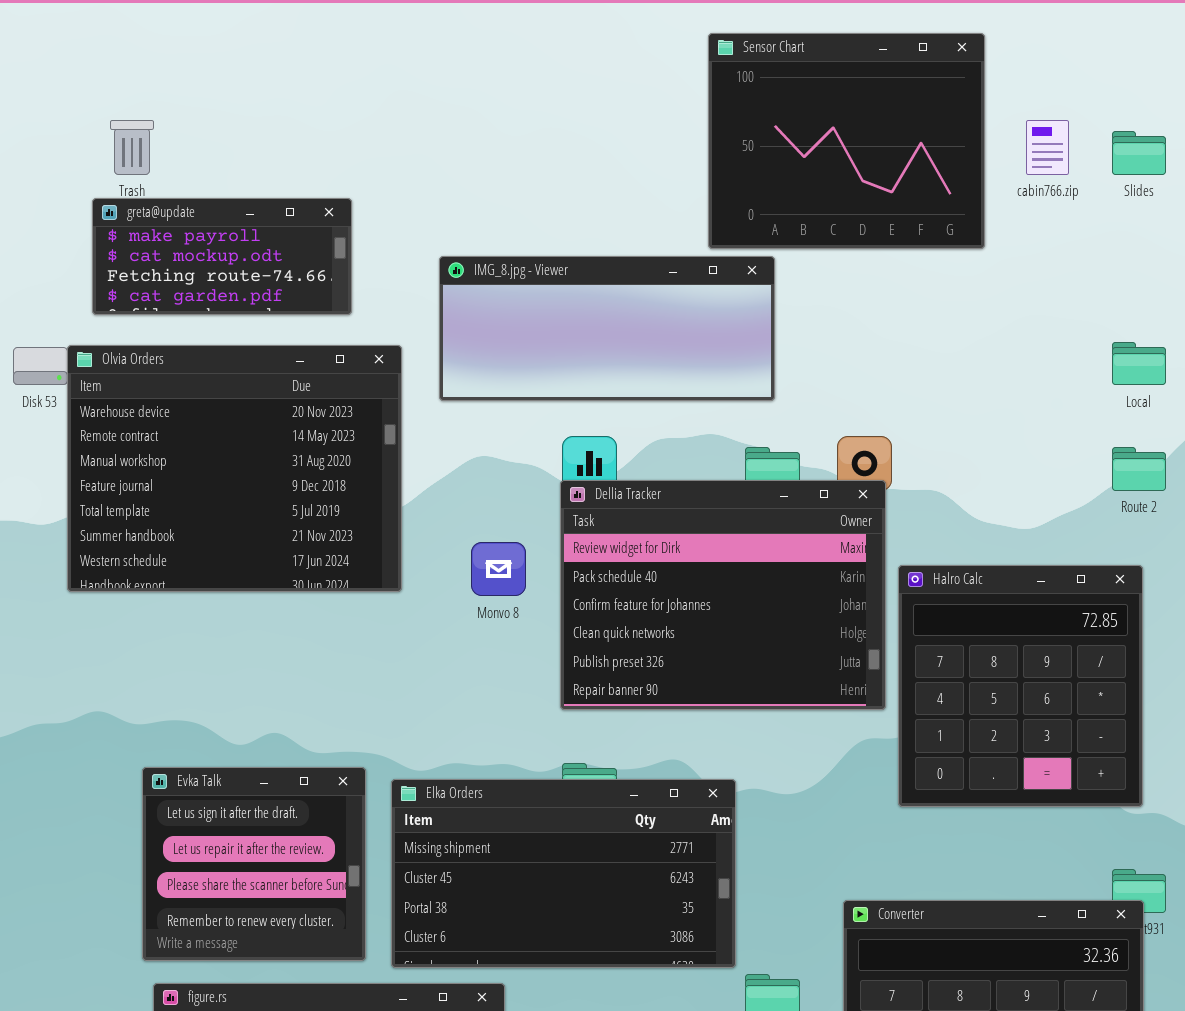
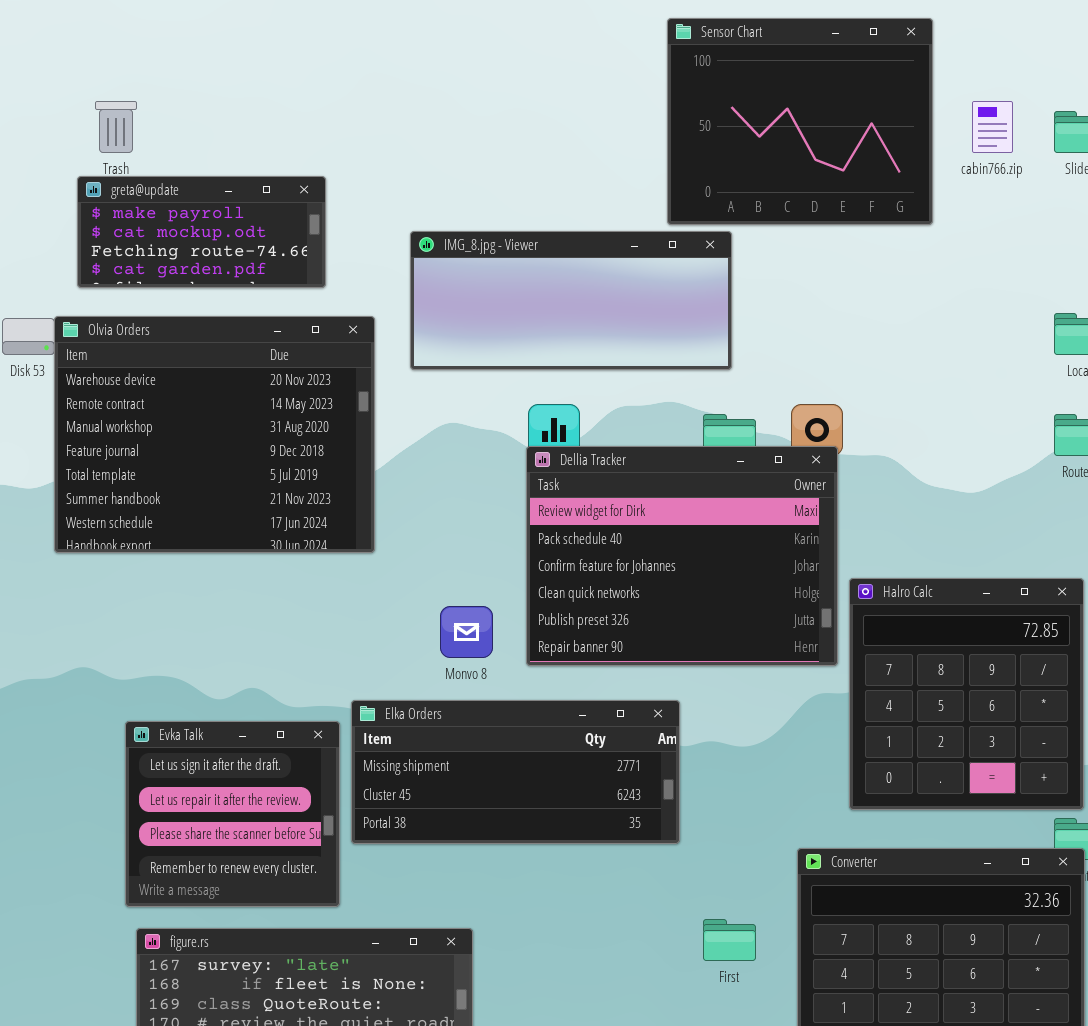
Monvo 8: [471,542,526,596] -> [440,606,493,658], moved
Halro Calc: [898,565,1143,807] -> [849,578,1084,810], moved
Elka Orders: [391,779,736,968] -> [351,700,680,844], moved, resized

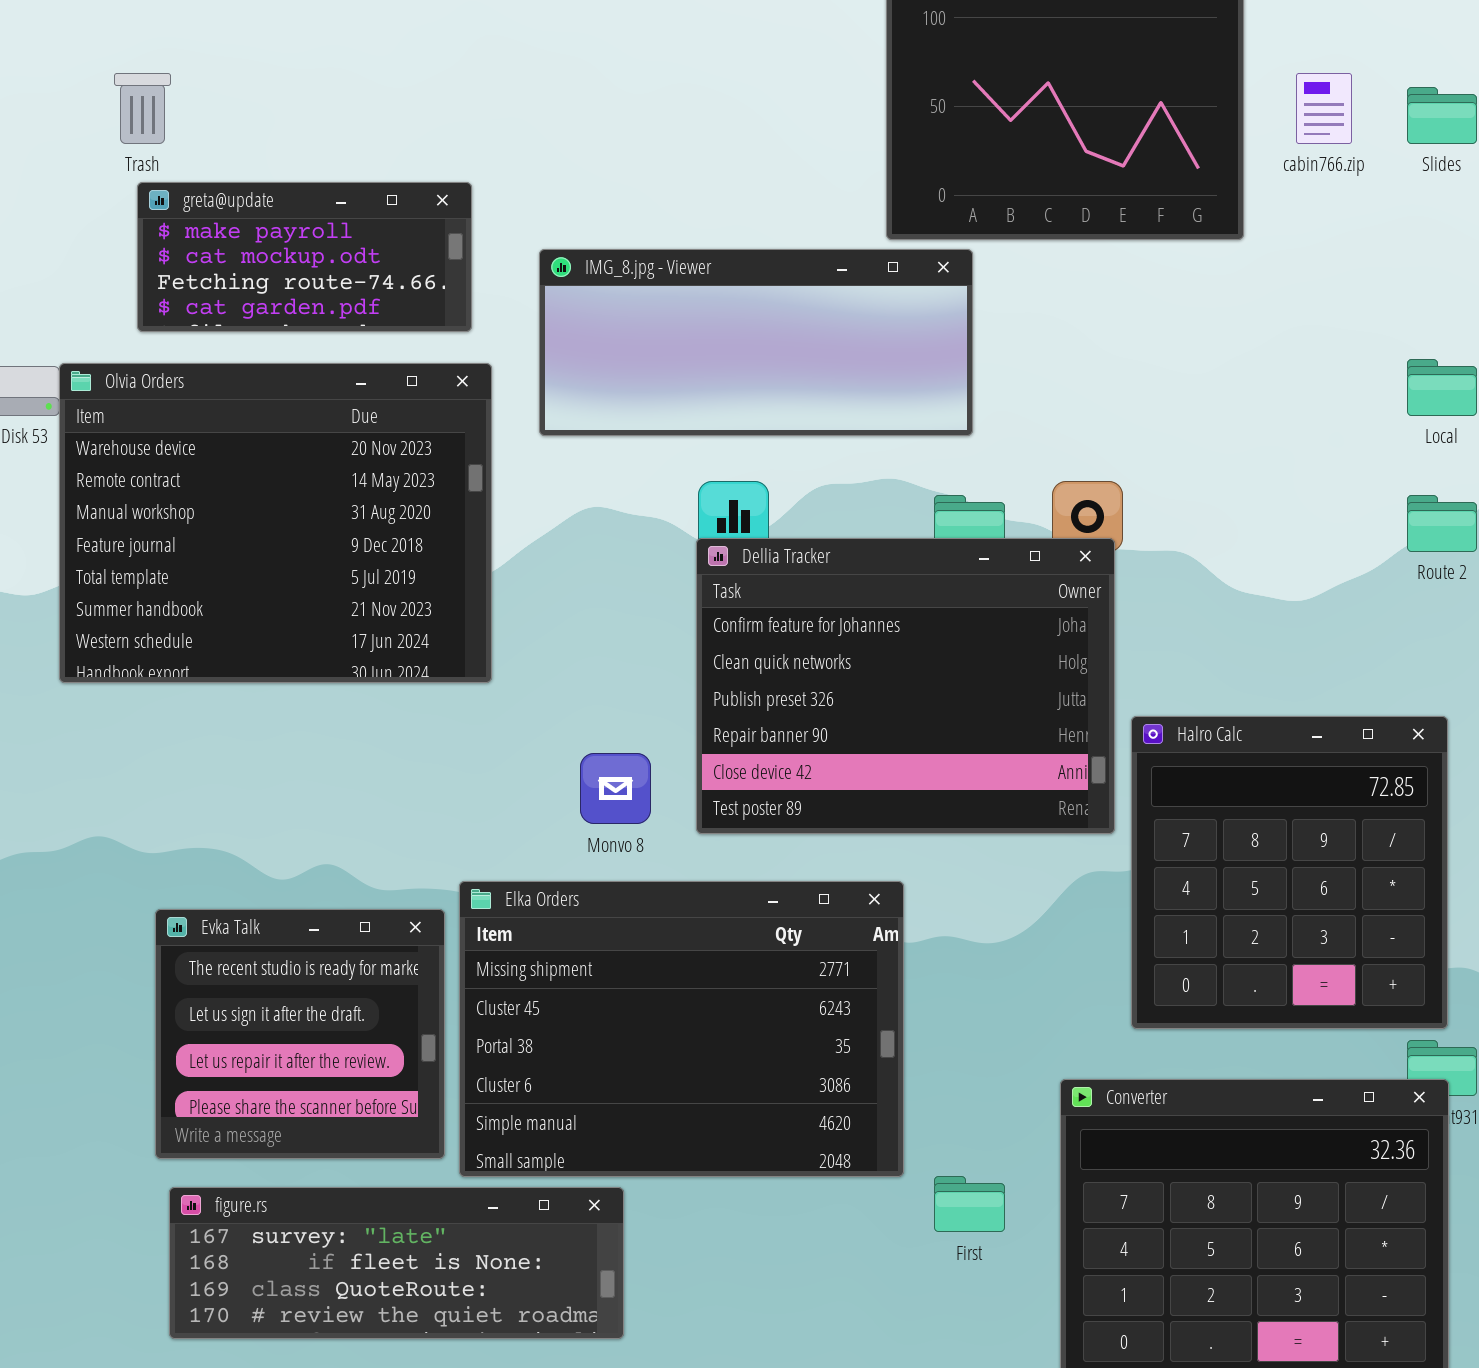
greta@update: [77,176,326,288] -> [137,182,472,332], moved
Dellia Tracker: [526,446,838,666] -> [696,538,1115,834], scrolled down 2 rows
Elka Orders: [351,700,680,844] -> [459,881,904,1177], resized
Evka Talk: [125,721,340,907] -> [155,909,445,1159], scrolled up 1 row

